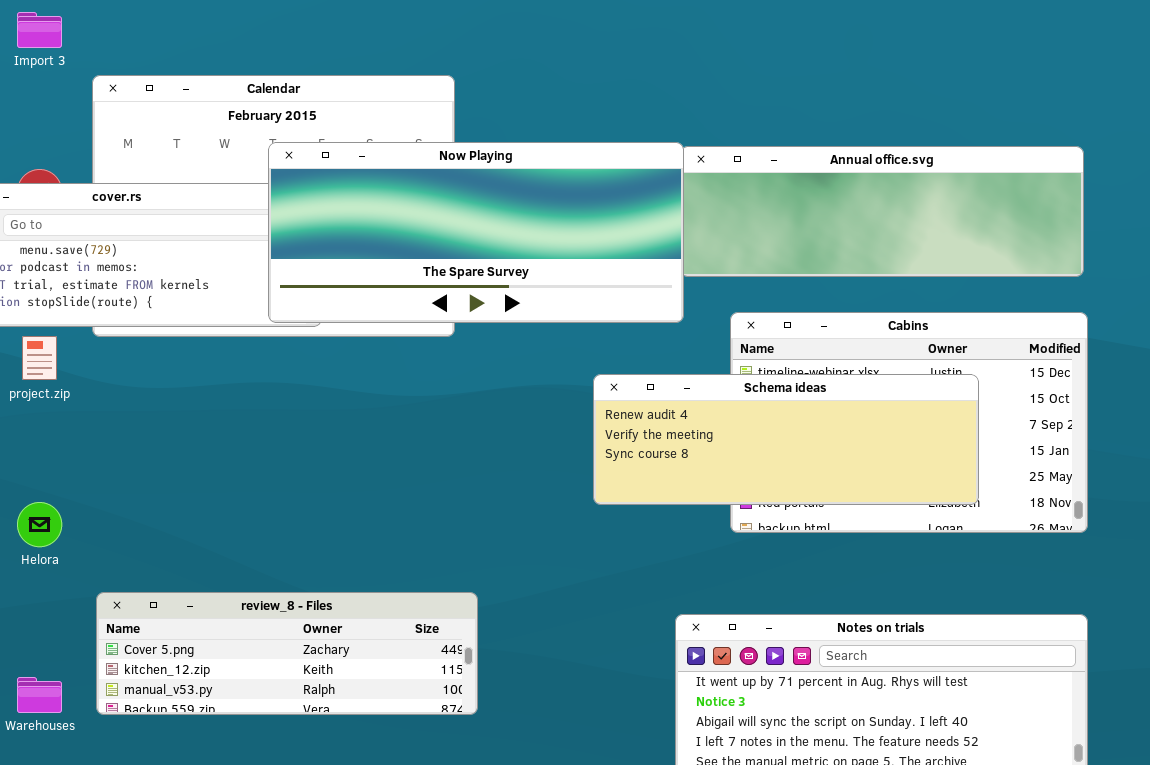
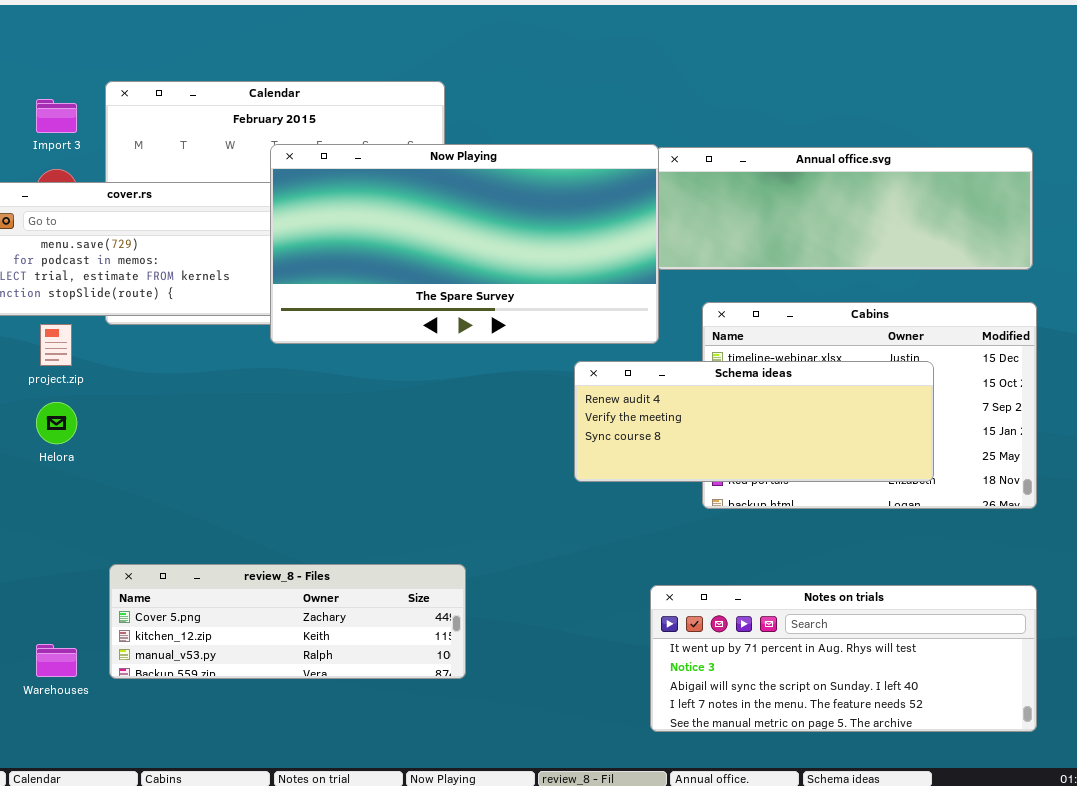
Import 3: [17,12,62,48] -> [36,99,77,133], moved
Now Playing: [268,142,684,323] -> [270,144,659,344], resized
Helora: [17,502,62,547] -> [36,402,77,444], moved

